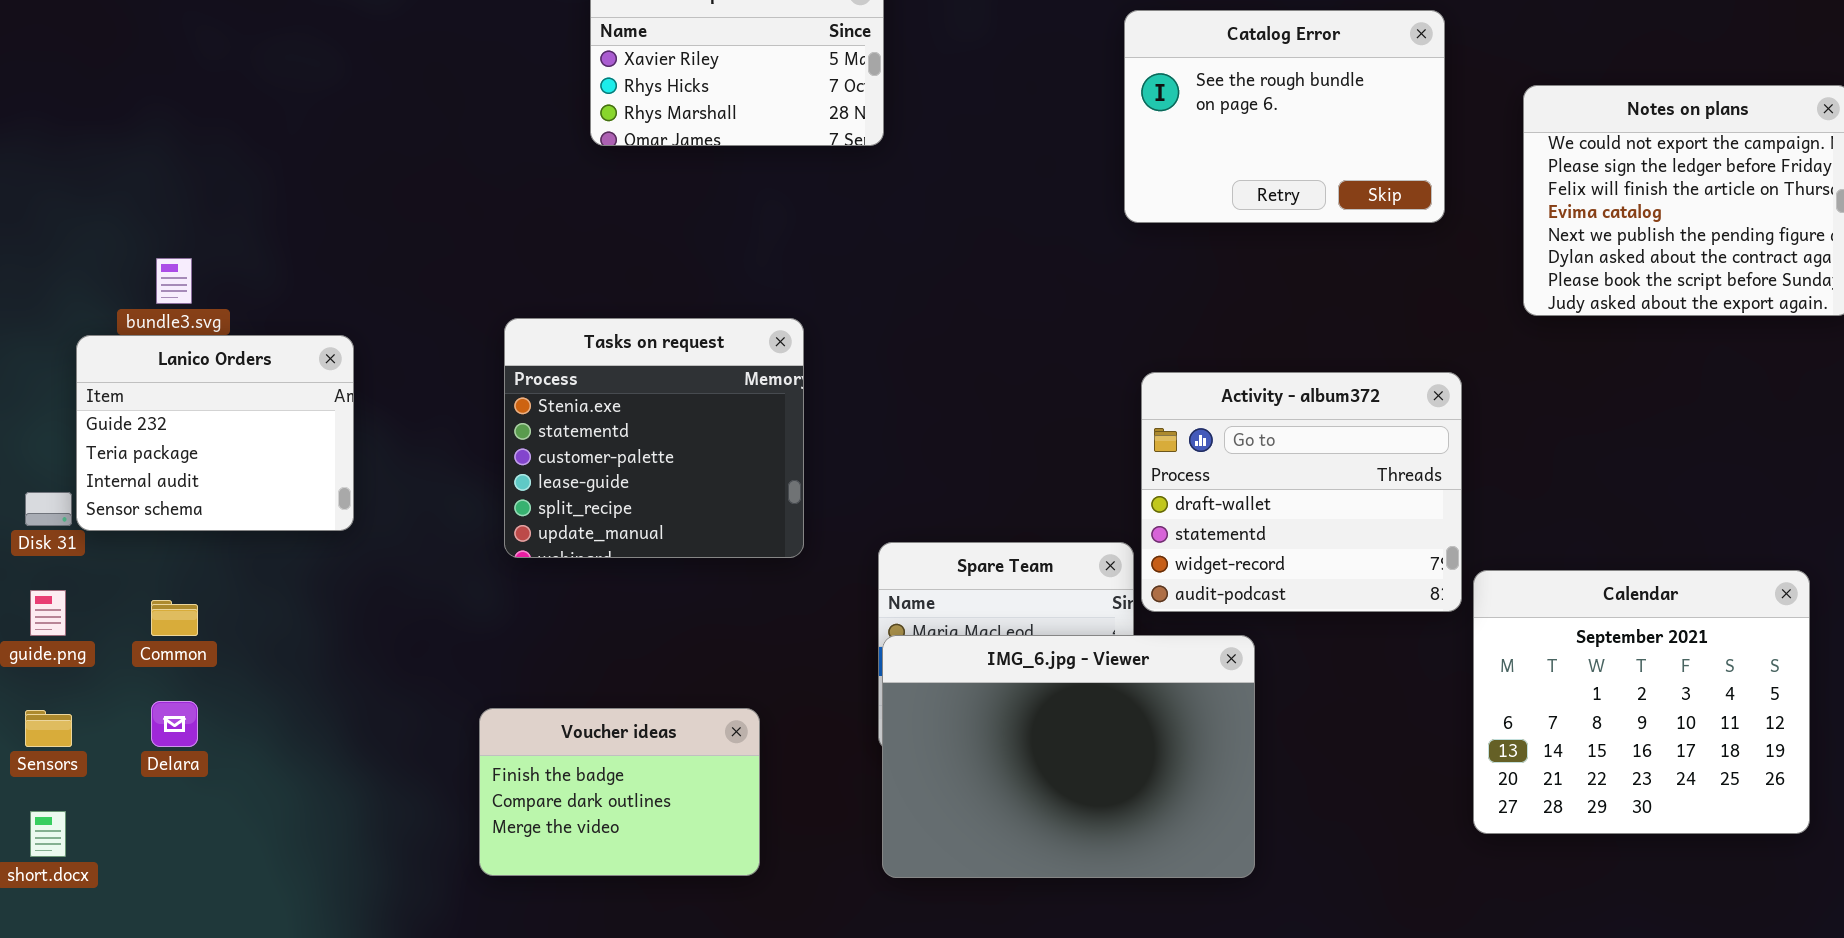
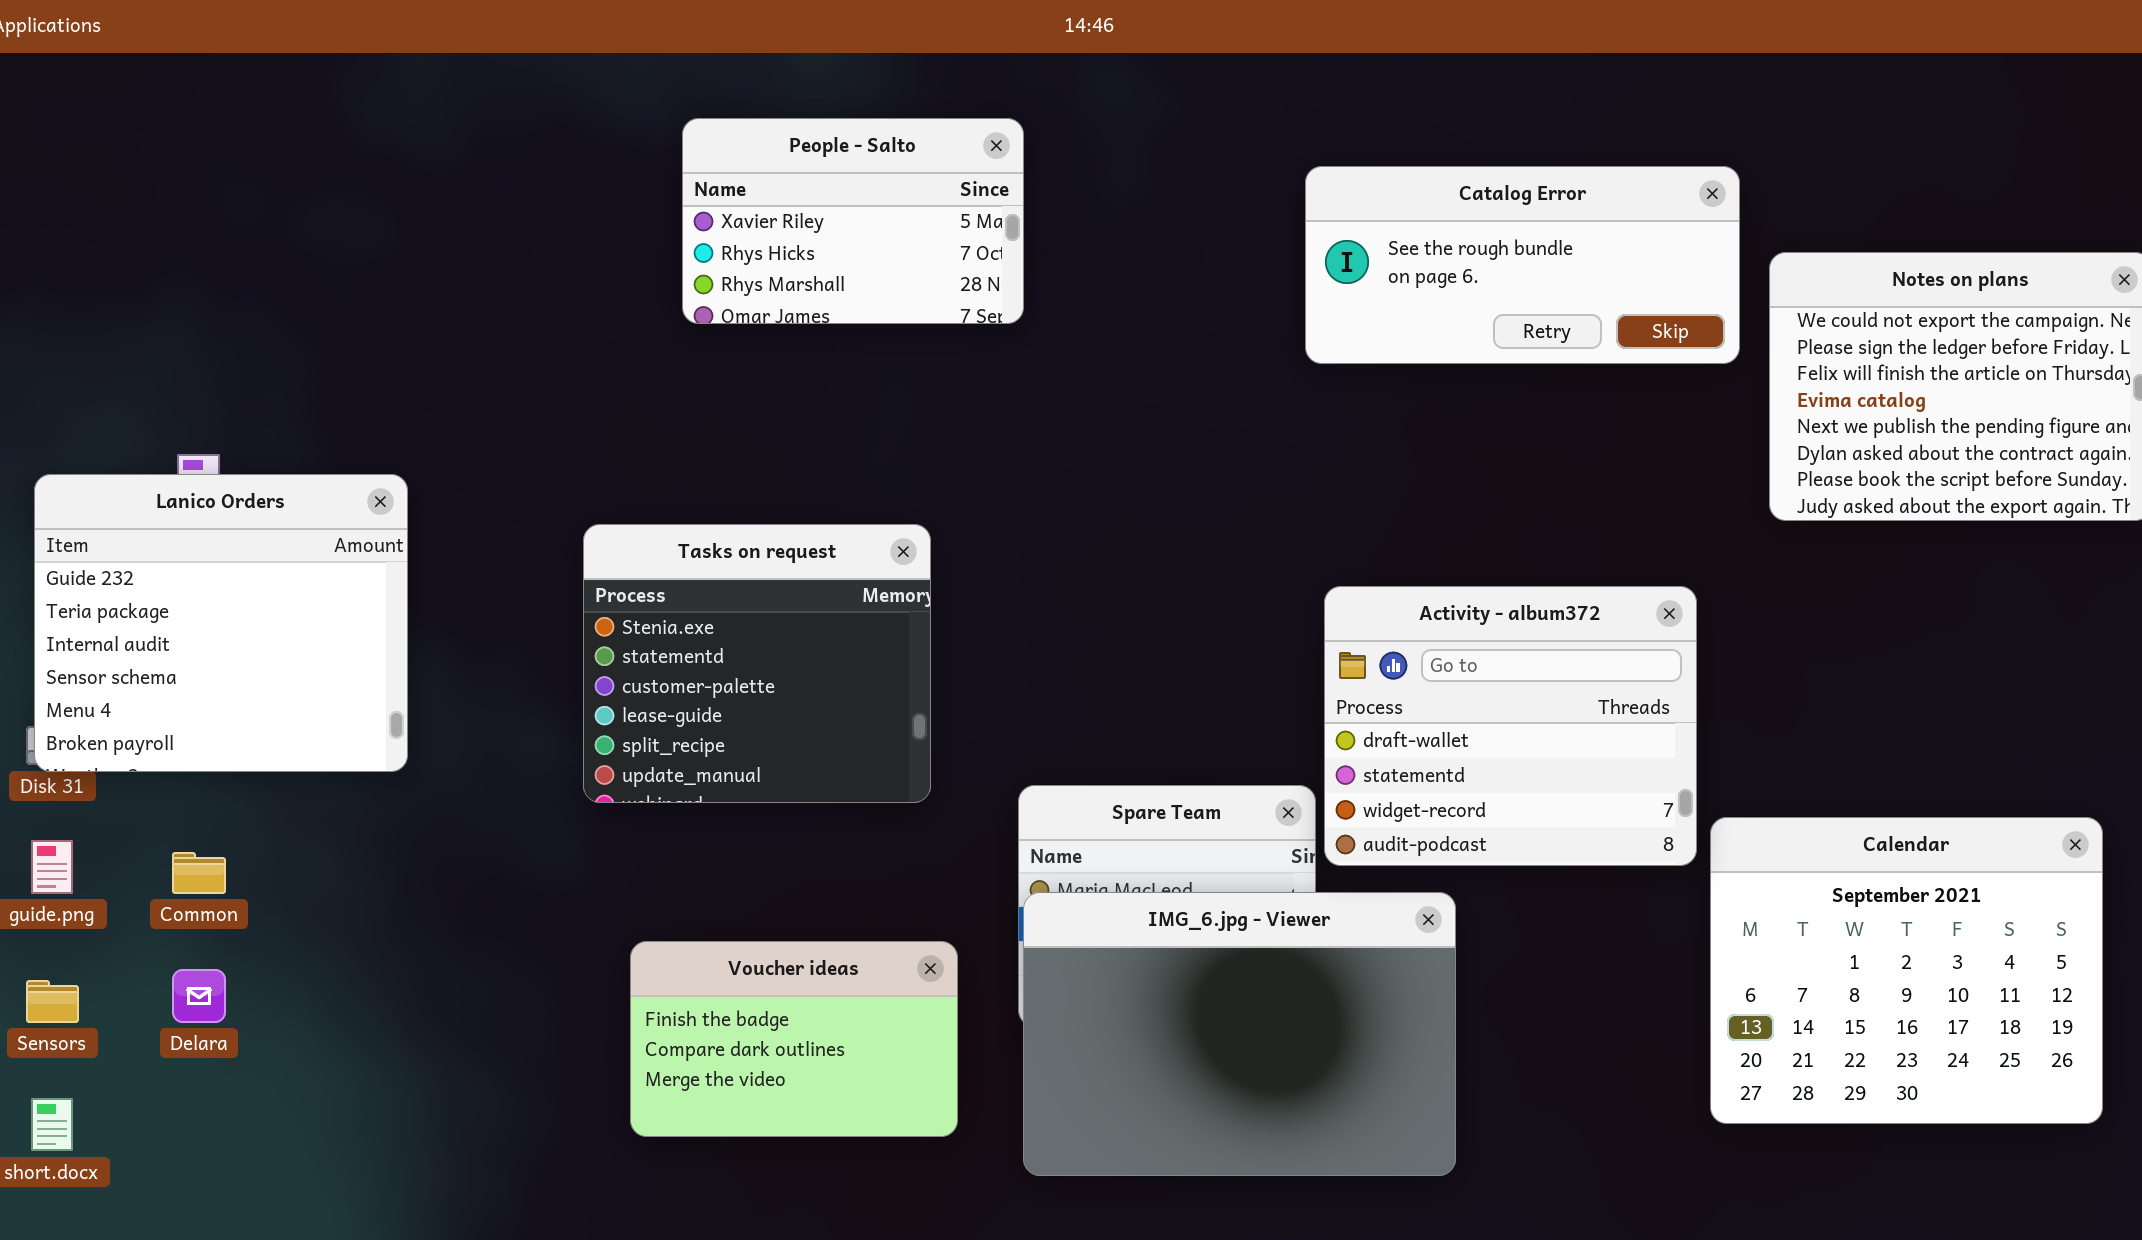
Catalog Error: [1124,10,1445,223] -> [1305,166,1740,364], resized
Lanico Orders: [76,335,354,531] -> [34,474,408,772], resized
Voucher ideas: [479,708,760,876] -> [630,941,958,1137], moved

